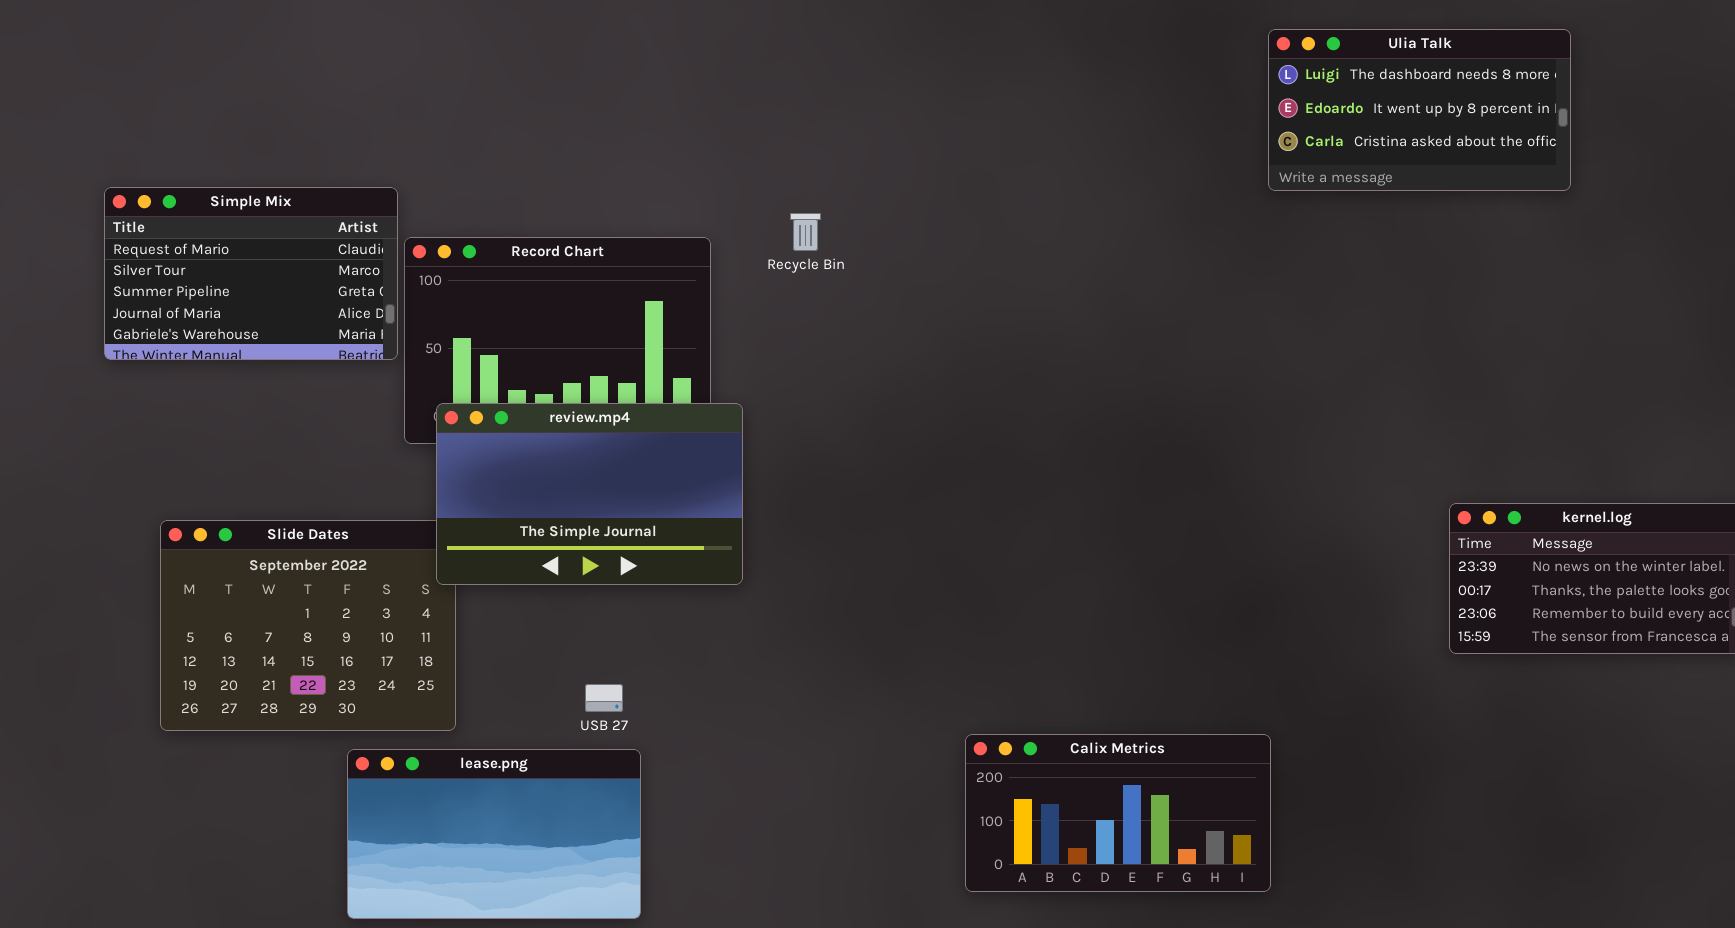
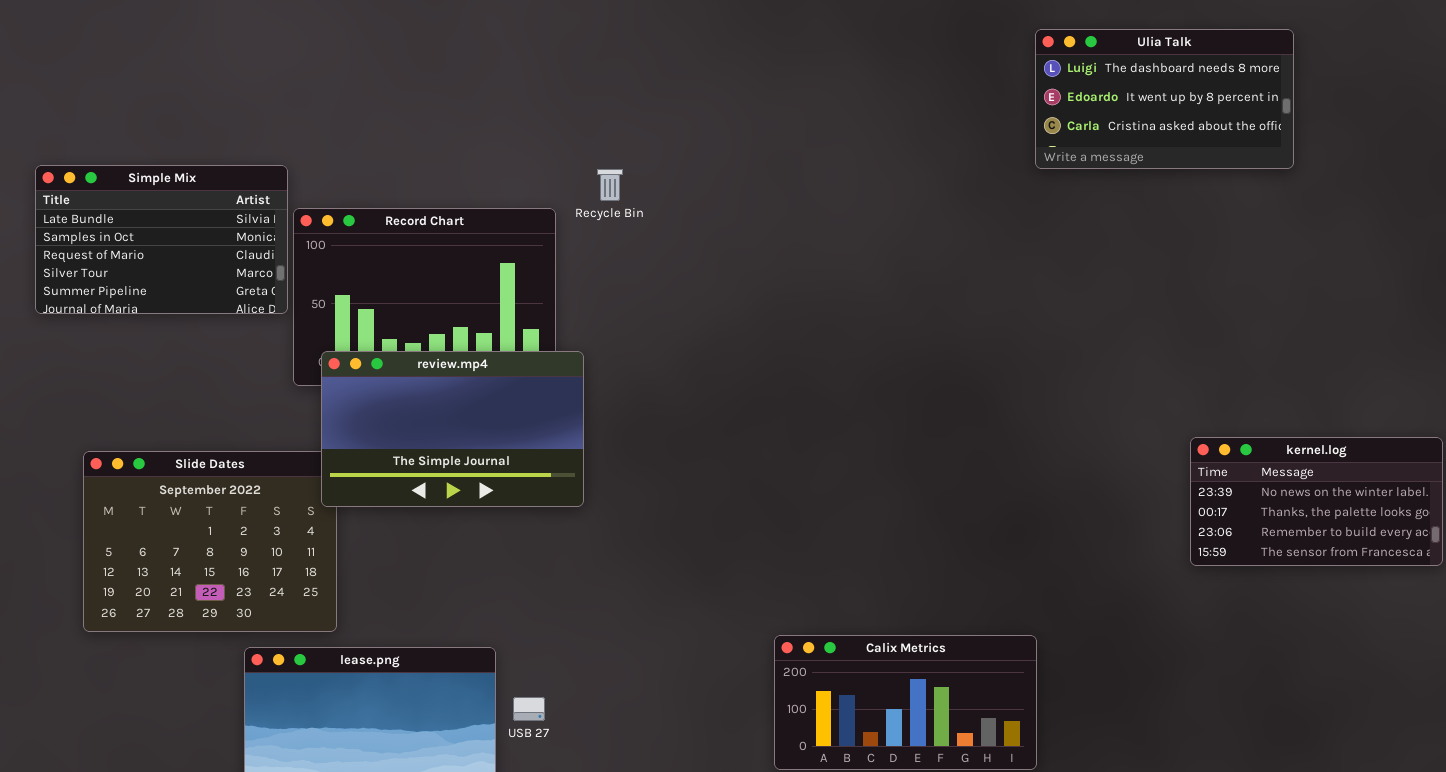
Simple Mix: [104,187,398,360] -> [35,165,288,314], scrolled up 2 rows
Recycle Bin: [790,213,821,251] -> [597,169,623,201], moved
USB 27: [585,684,623,712] -> [513,697,545,721], moved

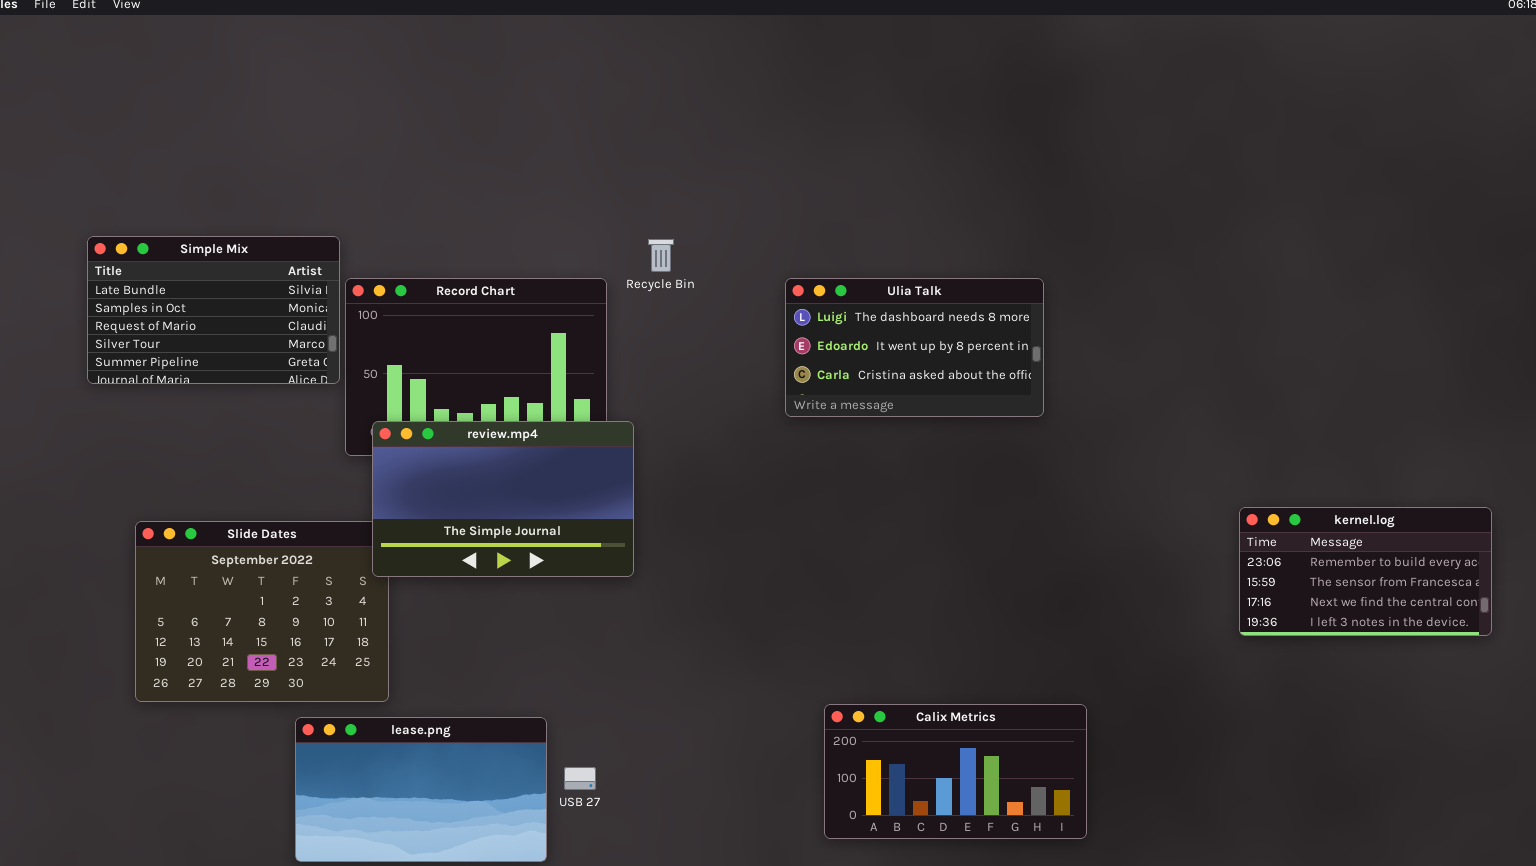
Ulia Talk: [1035,29,1294,169] -> [785,278,1044,417], moved
kernel.log: [1190,437,1443,566] -> [1239,507,1492,636], scrolled down 2 rows

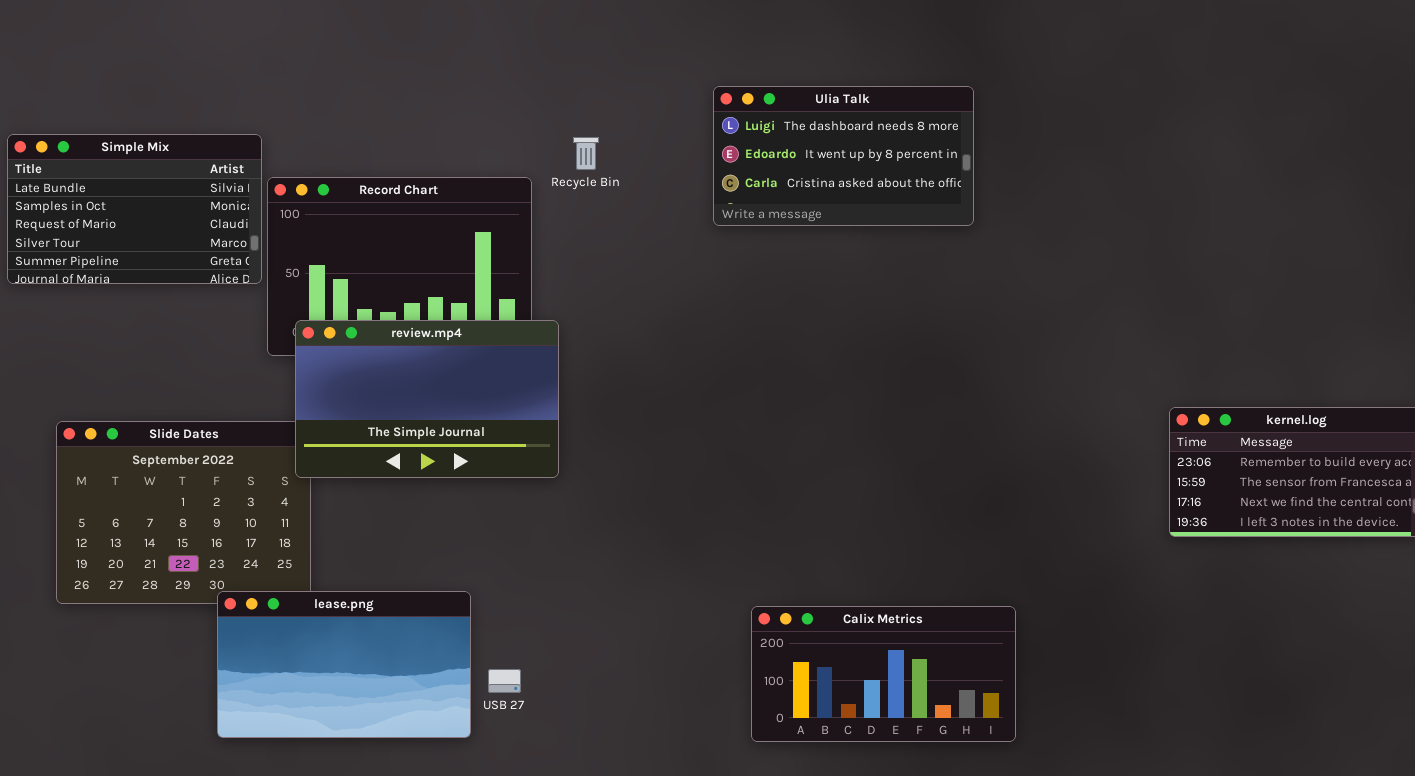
Ulia Talk: [785,278,1044,417] -> [713,86,974,226], moved
lease.png: [295,717,547,862] -> [217,591,471,738], moved

